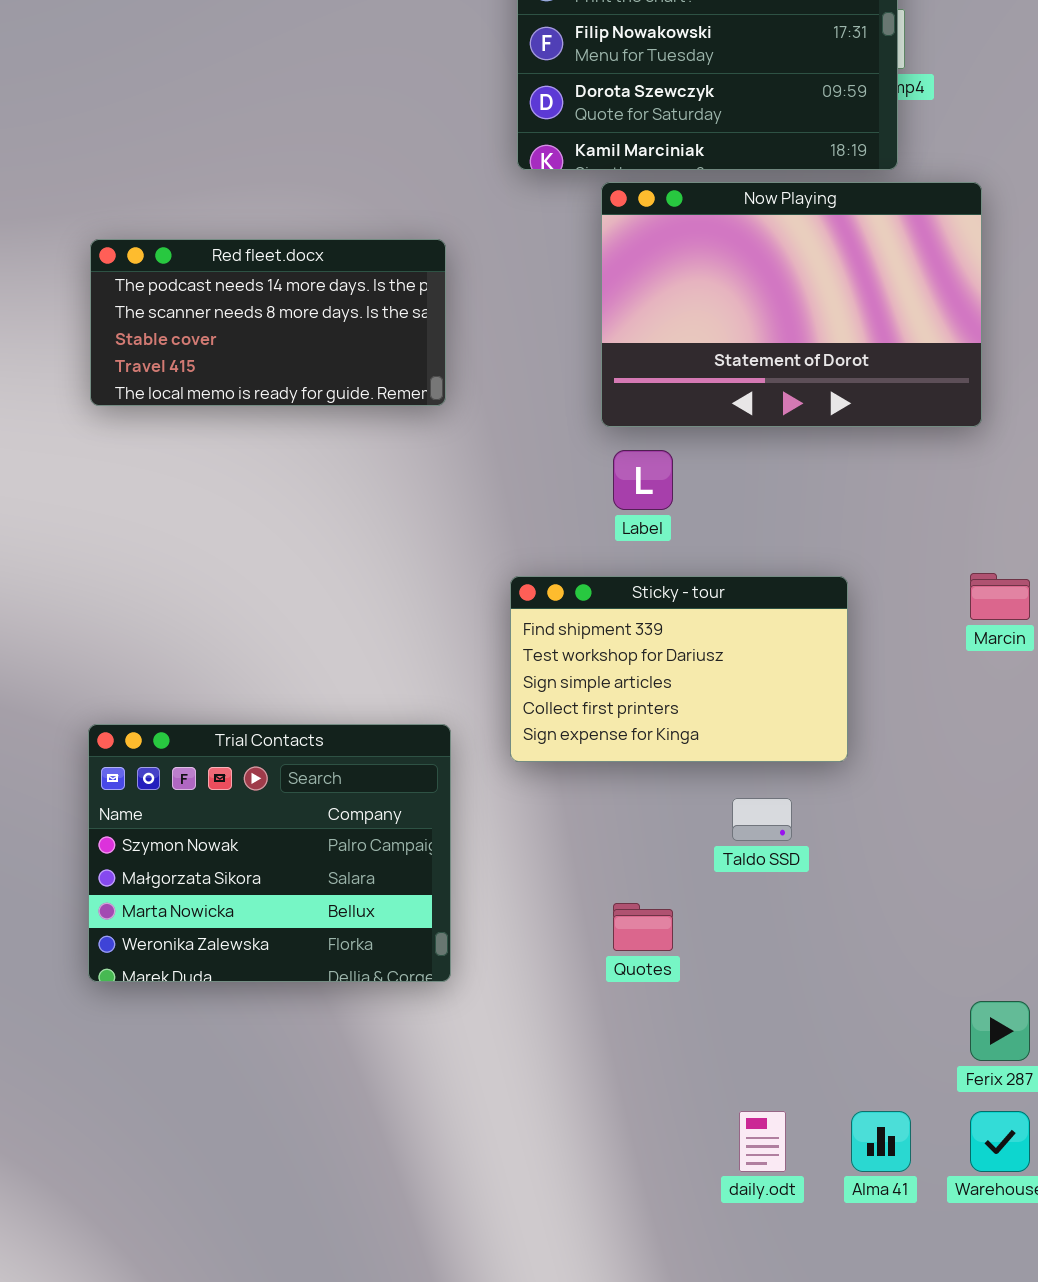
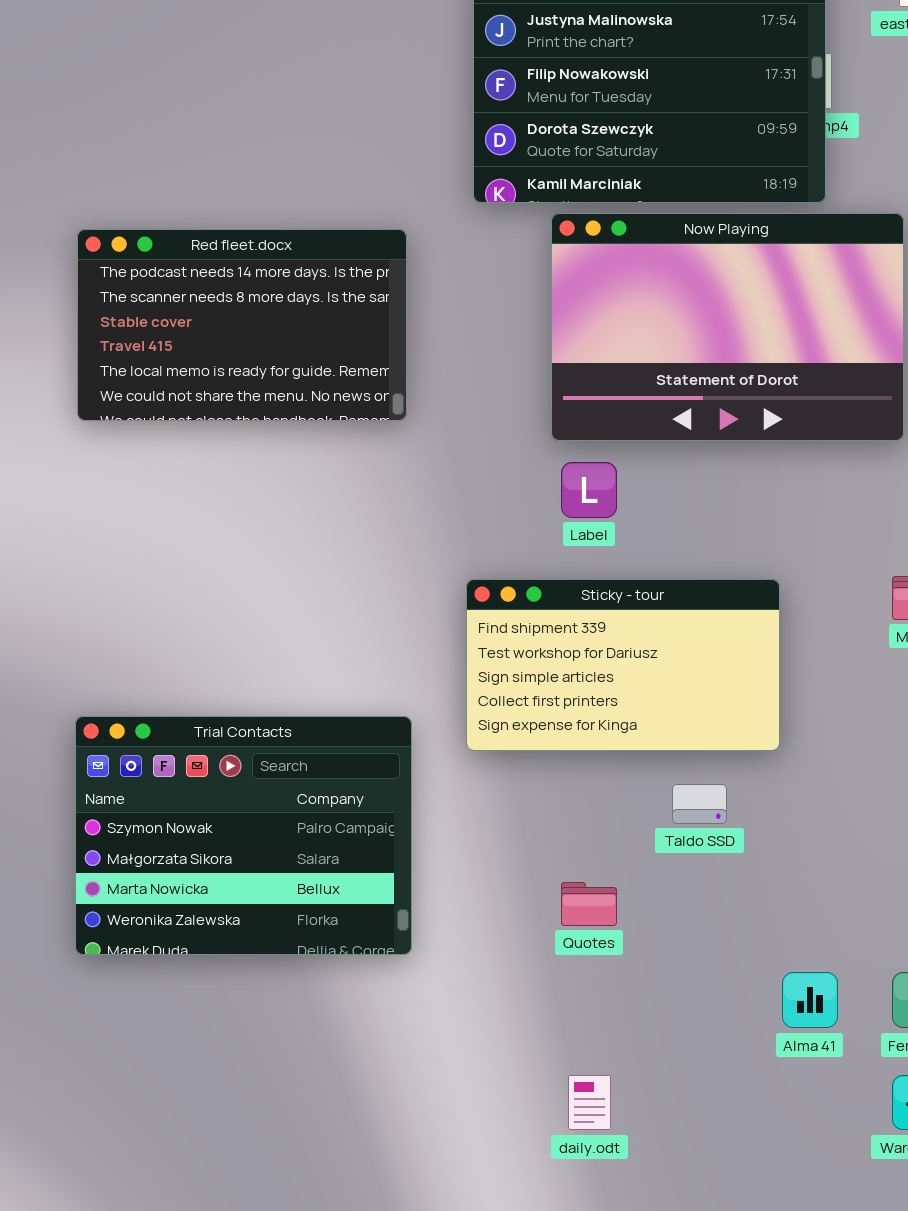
Red fleet.docx: [90,239,446,406] -> [77,229,407,421], resized
daily.odt: [739,1111,786,1172] -> [568,1075,611,1130], moved
Alma 41: [851,1111,911,1172] -> [782,972,838,1028], moved

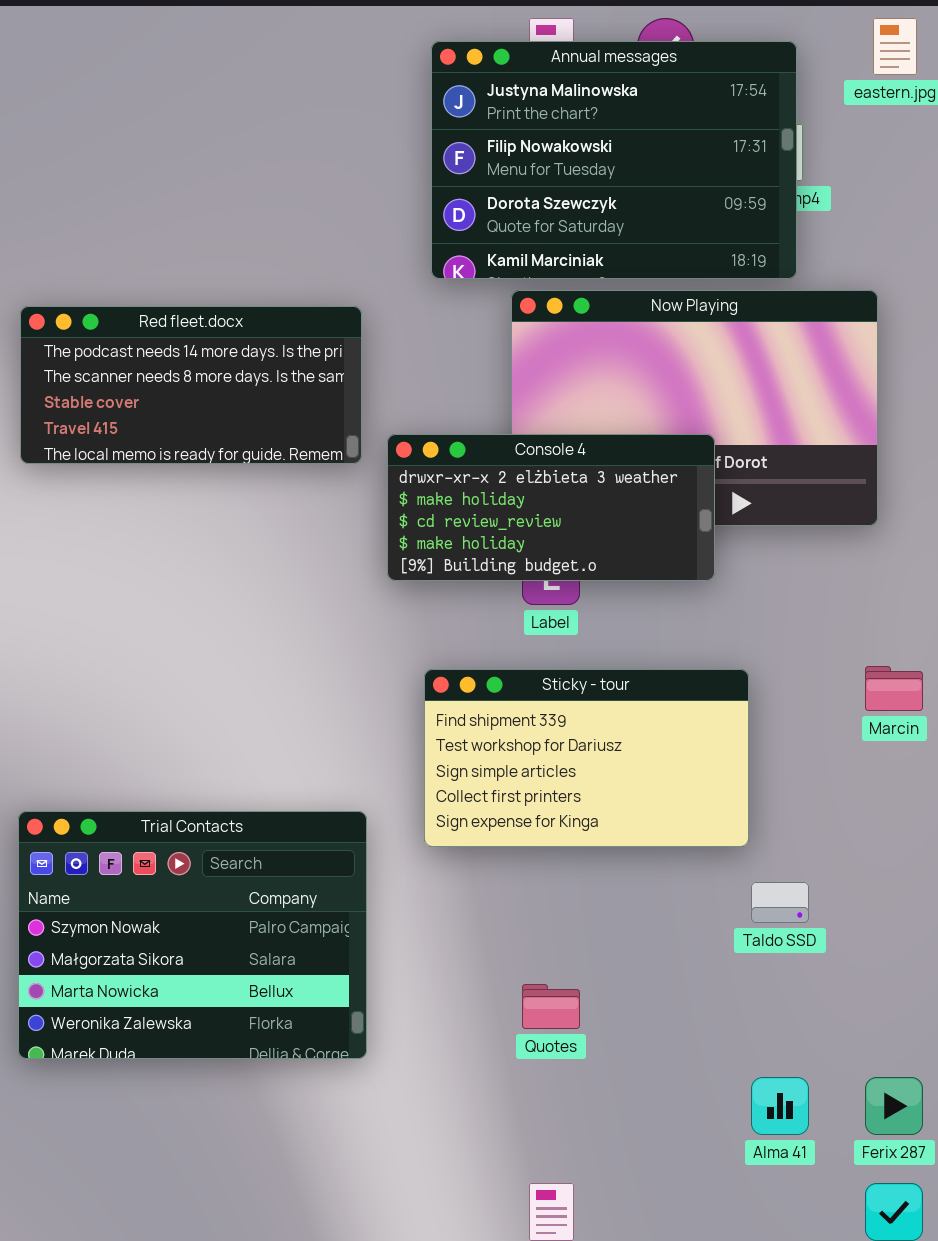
Red fleet.docx: [77,229,407,421] -> [20,306,362,464], resized
Console 4: none -> [387,434,715,581], opened
Taldo SSD: [672,784,727,824] -> [751,882,809,923], moved

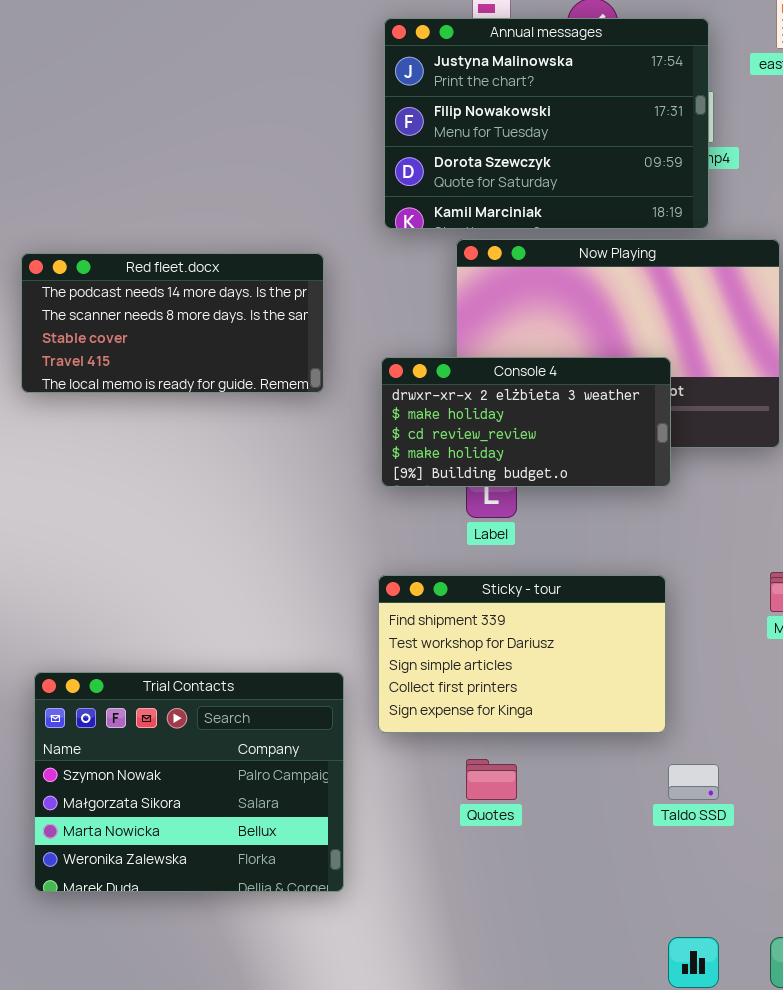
Console 4: [387,434,715,581] -> [381,357,671,487], moved
Trial Contacts: [18,811,367,1059] -> [34,672,344,892], moved
Quotes: [522,984,580,1029] -> [466,759,517,800], moved

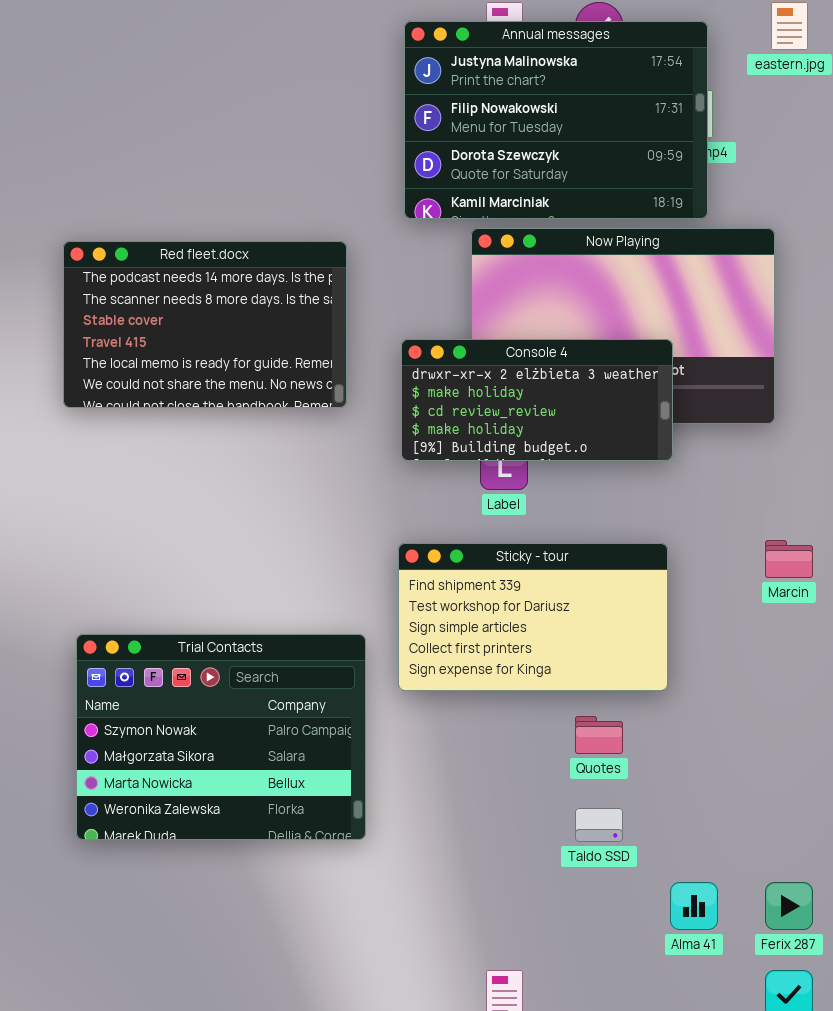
Red fleet.docx: [21,253,324,393] -> [63,241,347,408], resized
Quotes: [466,759,517,800] -> [575,716,623,754], moved
Taldo SSD: [668,764,719,800] -> [575,808,623,842], moved

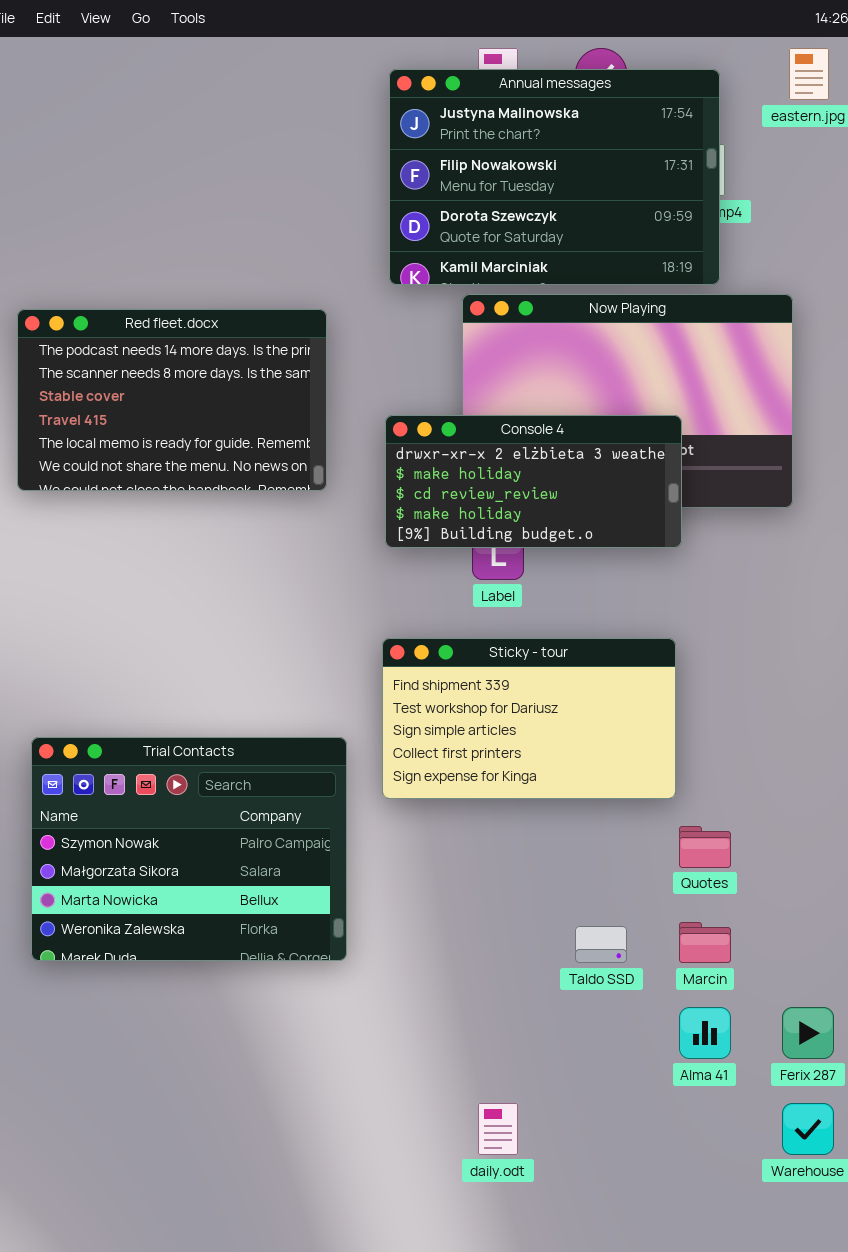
Marcin: [765,540,813,578] -> [679,922,731,963], moved
Quotes: [575,716,623,754] -> [679,826,731,868], moved

